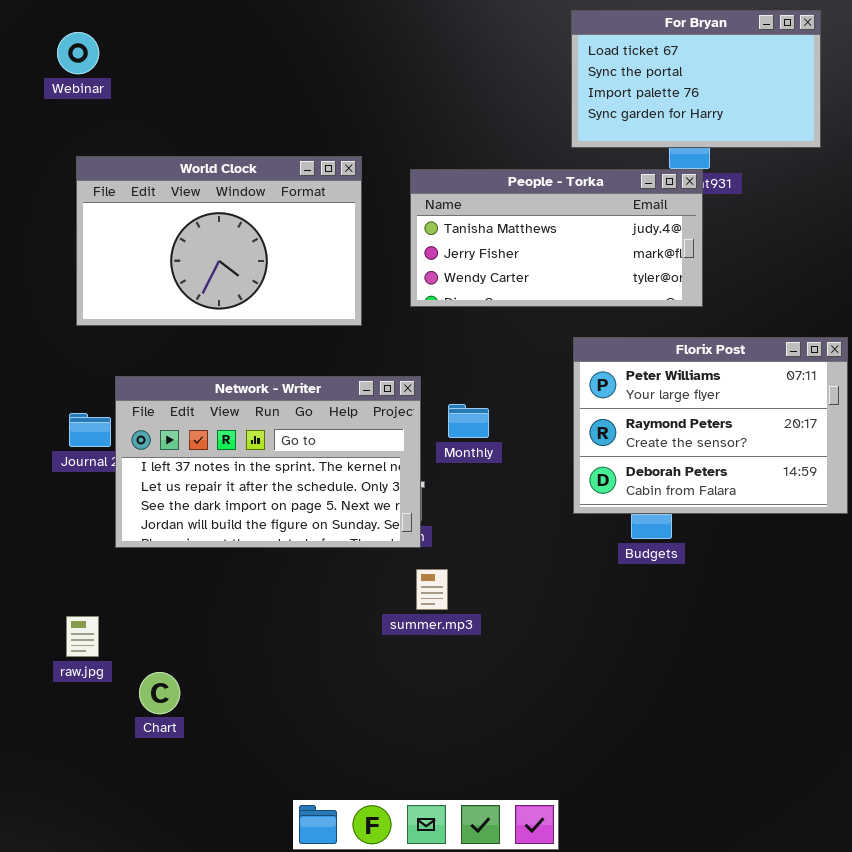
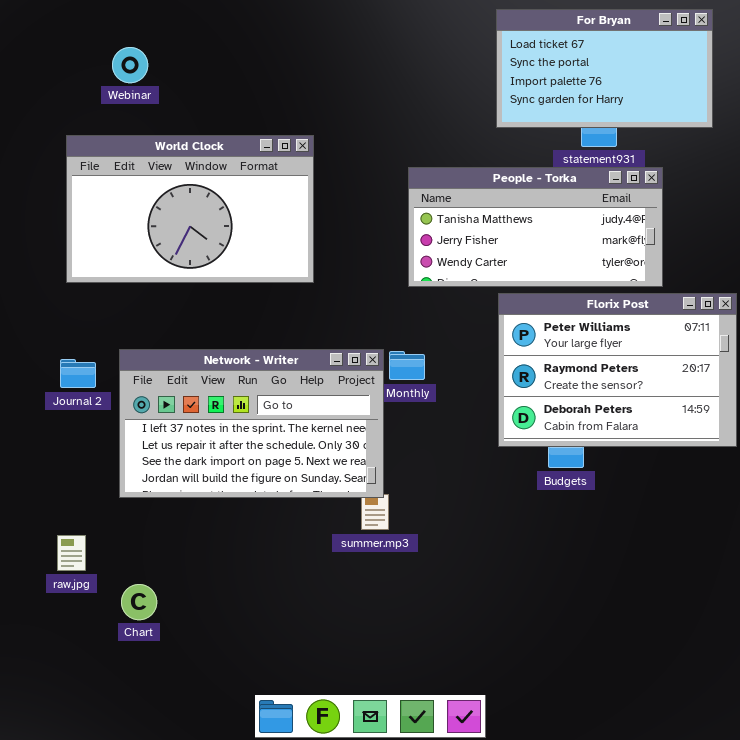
Webinar: [57,32,99,74] -> [112,47,148,83], moved
People - Torka: [410,169,703,307] -> [408,167,663,287], moved
Network - Writer: [115,376,421,548] -> [119,349,384,498], moved

